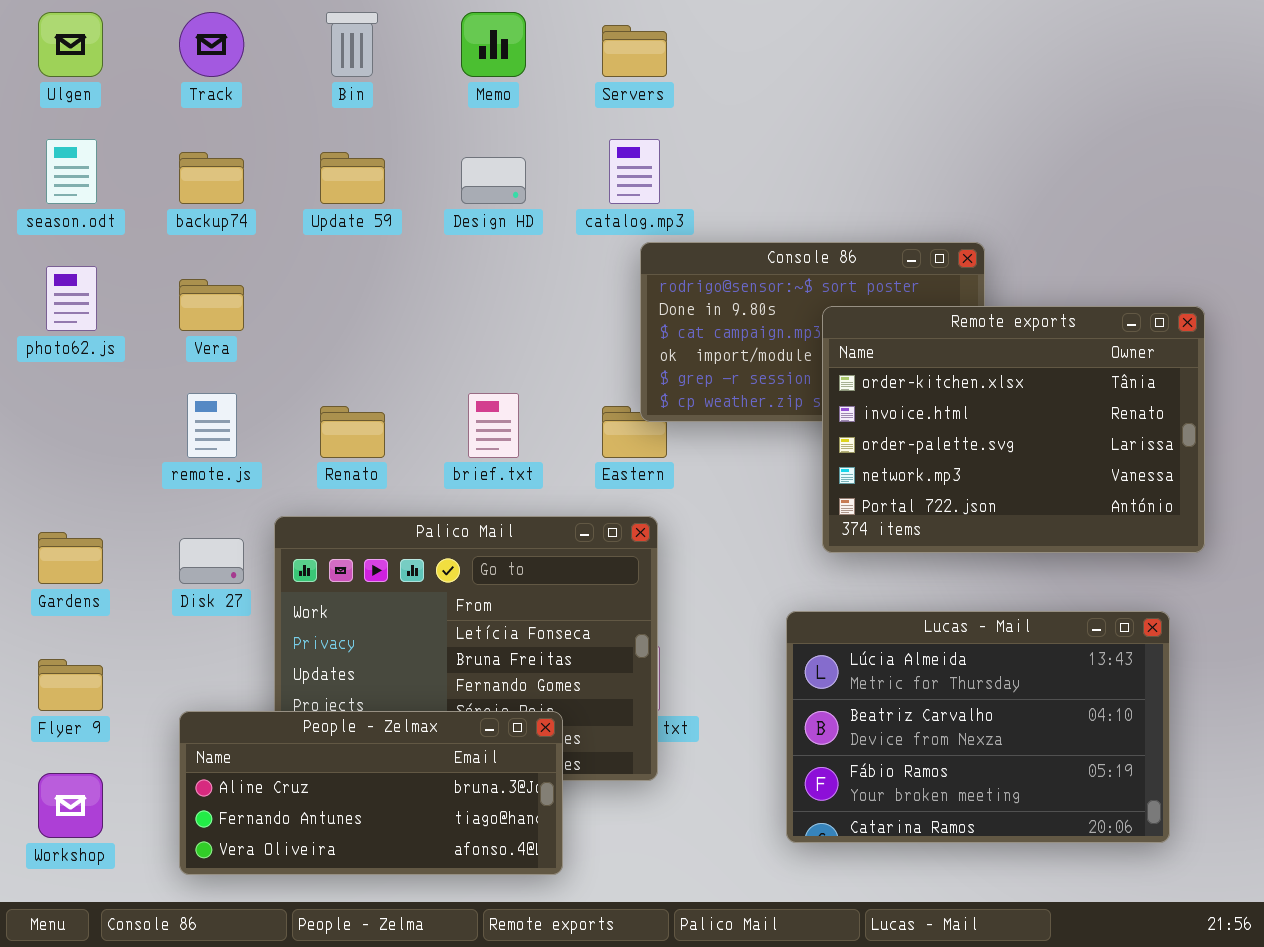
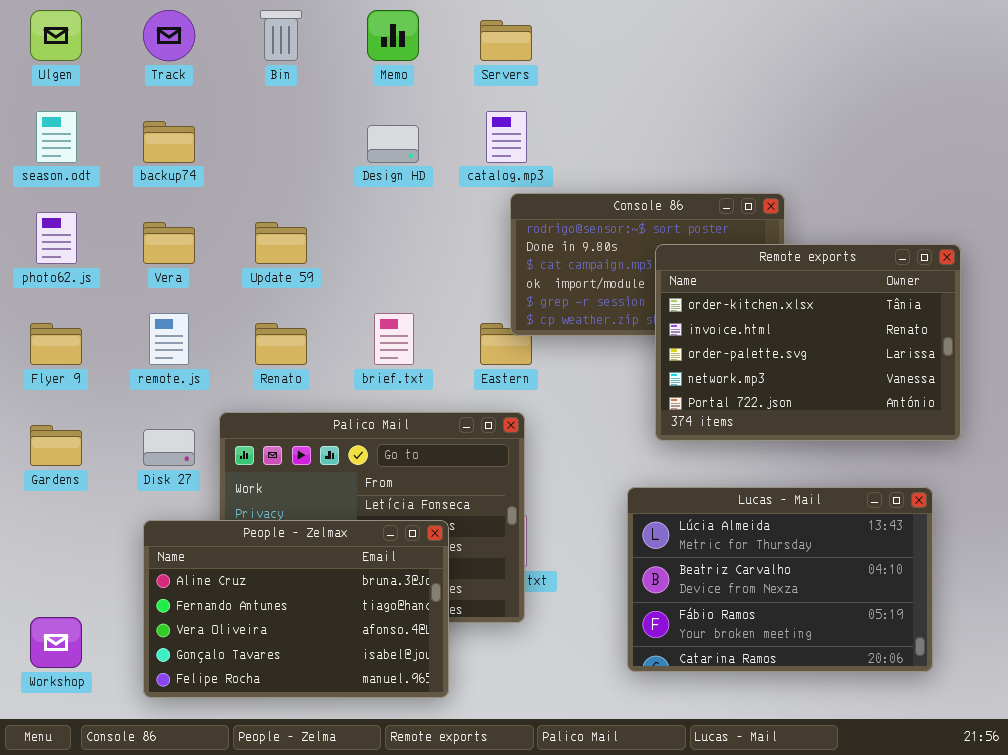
Update 59: [320,152,385,204] -> [255,222,307,264], moved
Flyer 9: [38,659,103,711] -> [30,323,82,365], moved
People - Zelmax: [179,711,563,875] -> [143,520,449,698], resized

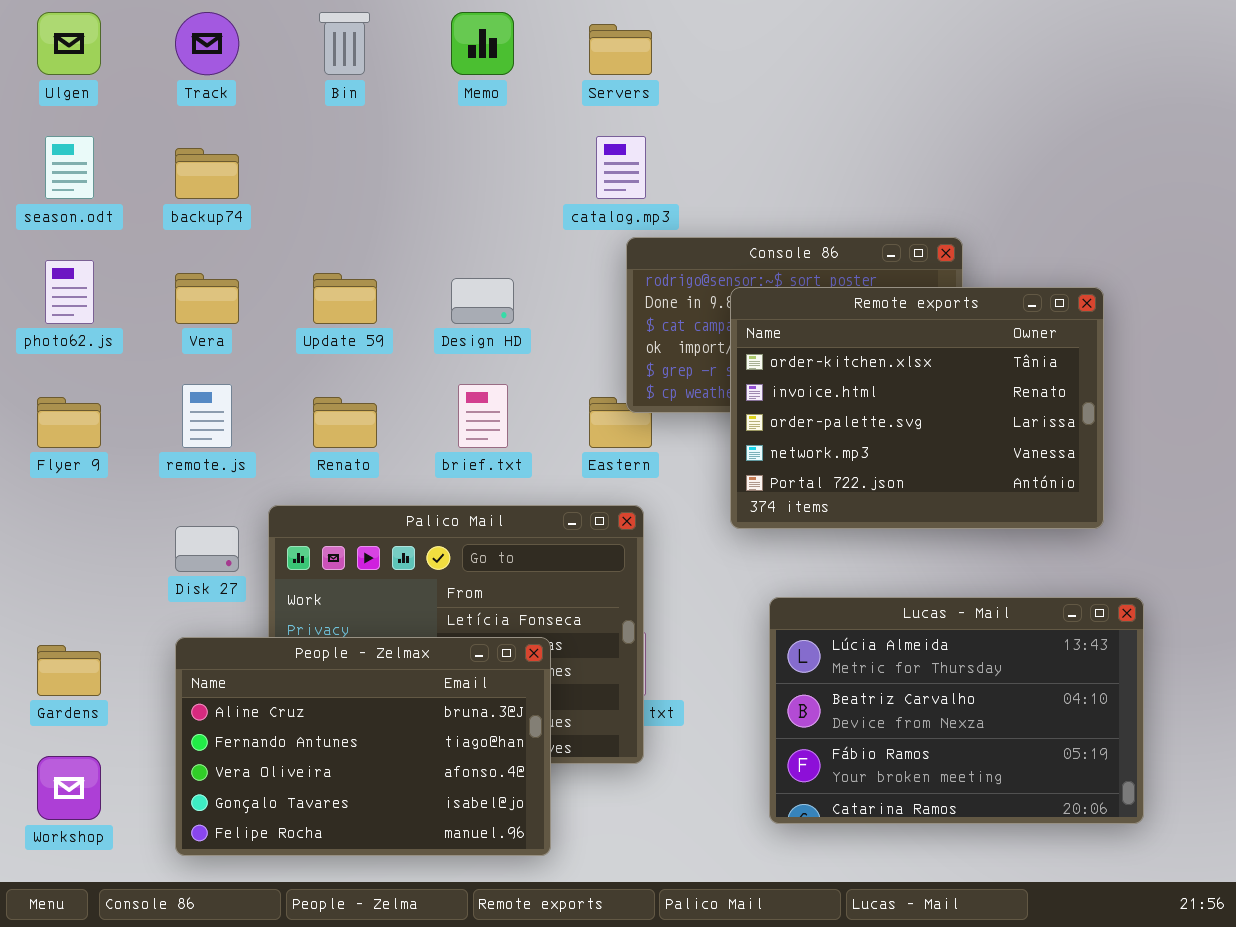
Design HD: [367,125,419,163] -> [451,278,514,324], moved
Remote exports: [655,244,961,441] -> [730,287,1104,529], moved
Gardens: [30,425,82,466] -> [37,645,101,696], moved

